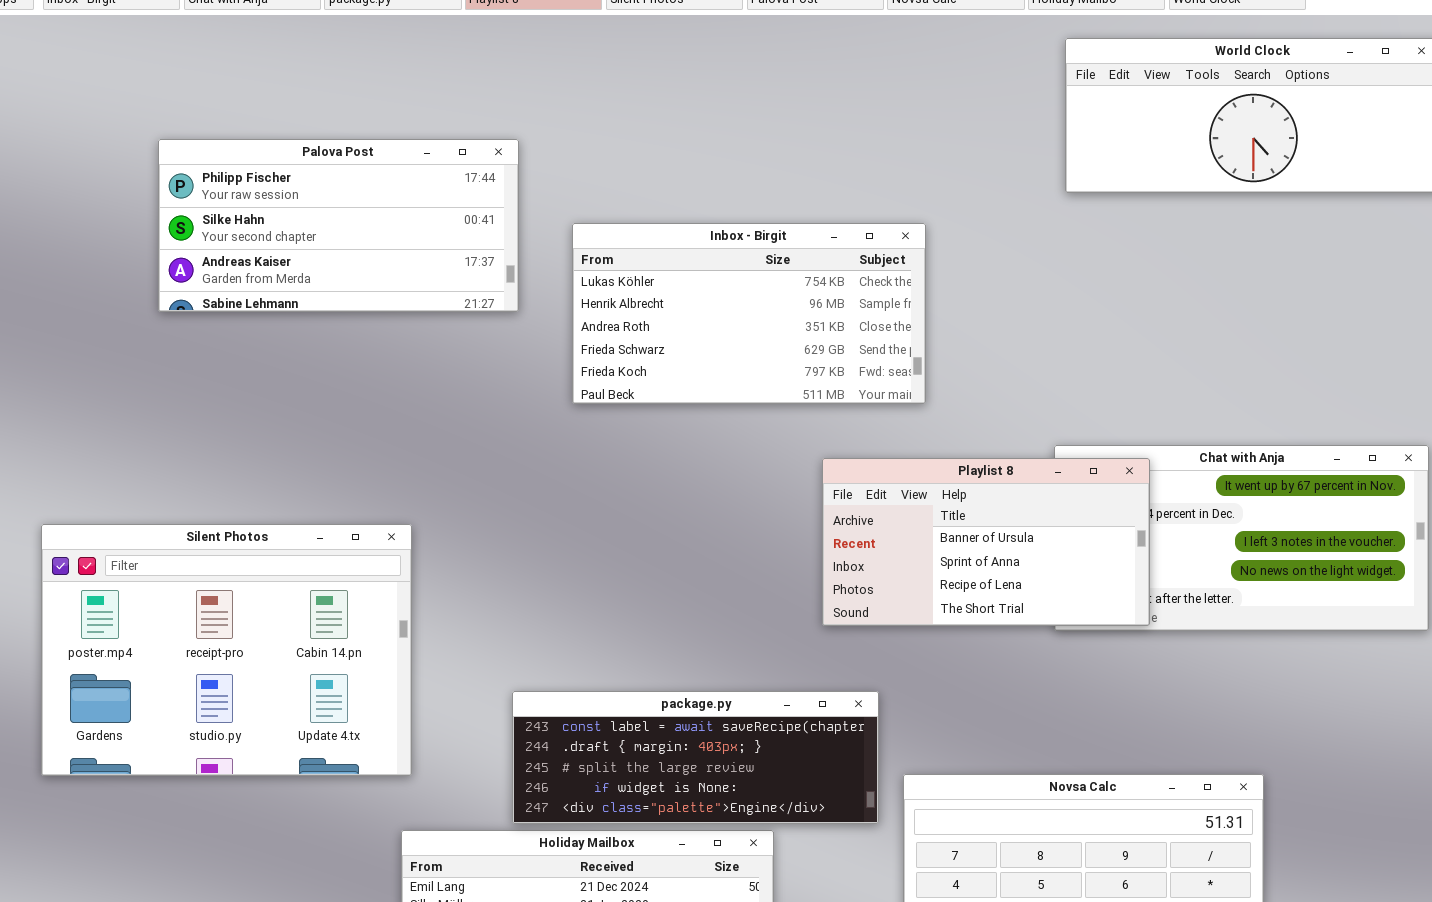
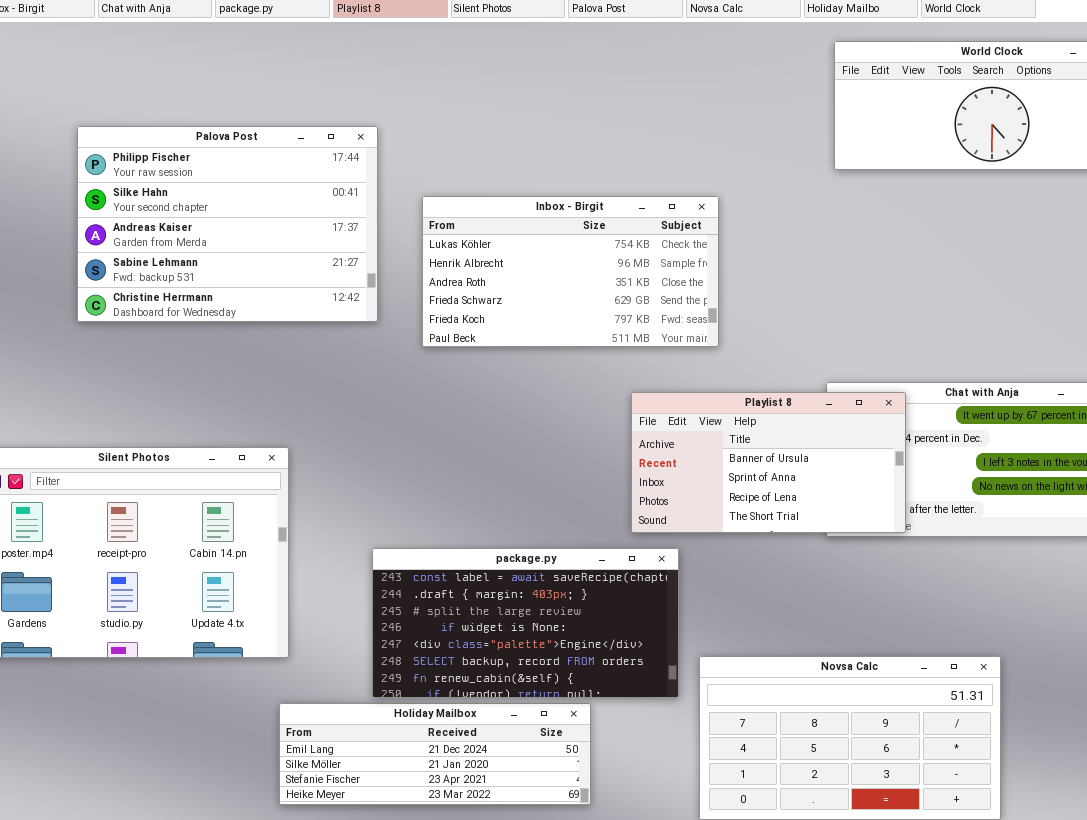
Palova Post: [158,139,519,312] -> [77,126,378,322], resized
package.py: [512,691,879,824] -> [372,548,679,698], resized

